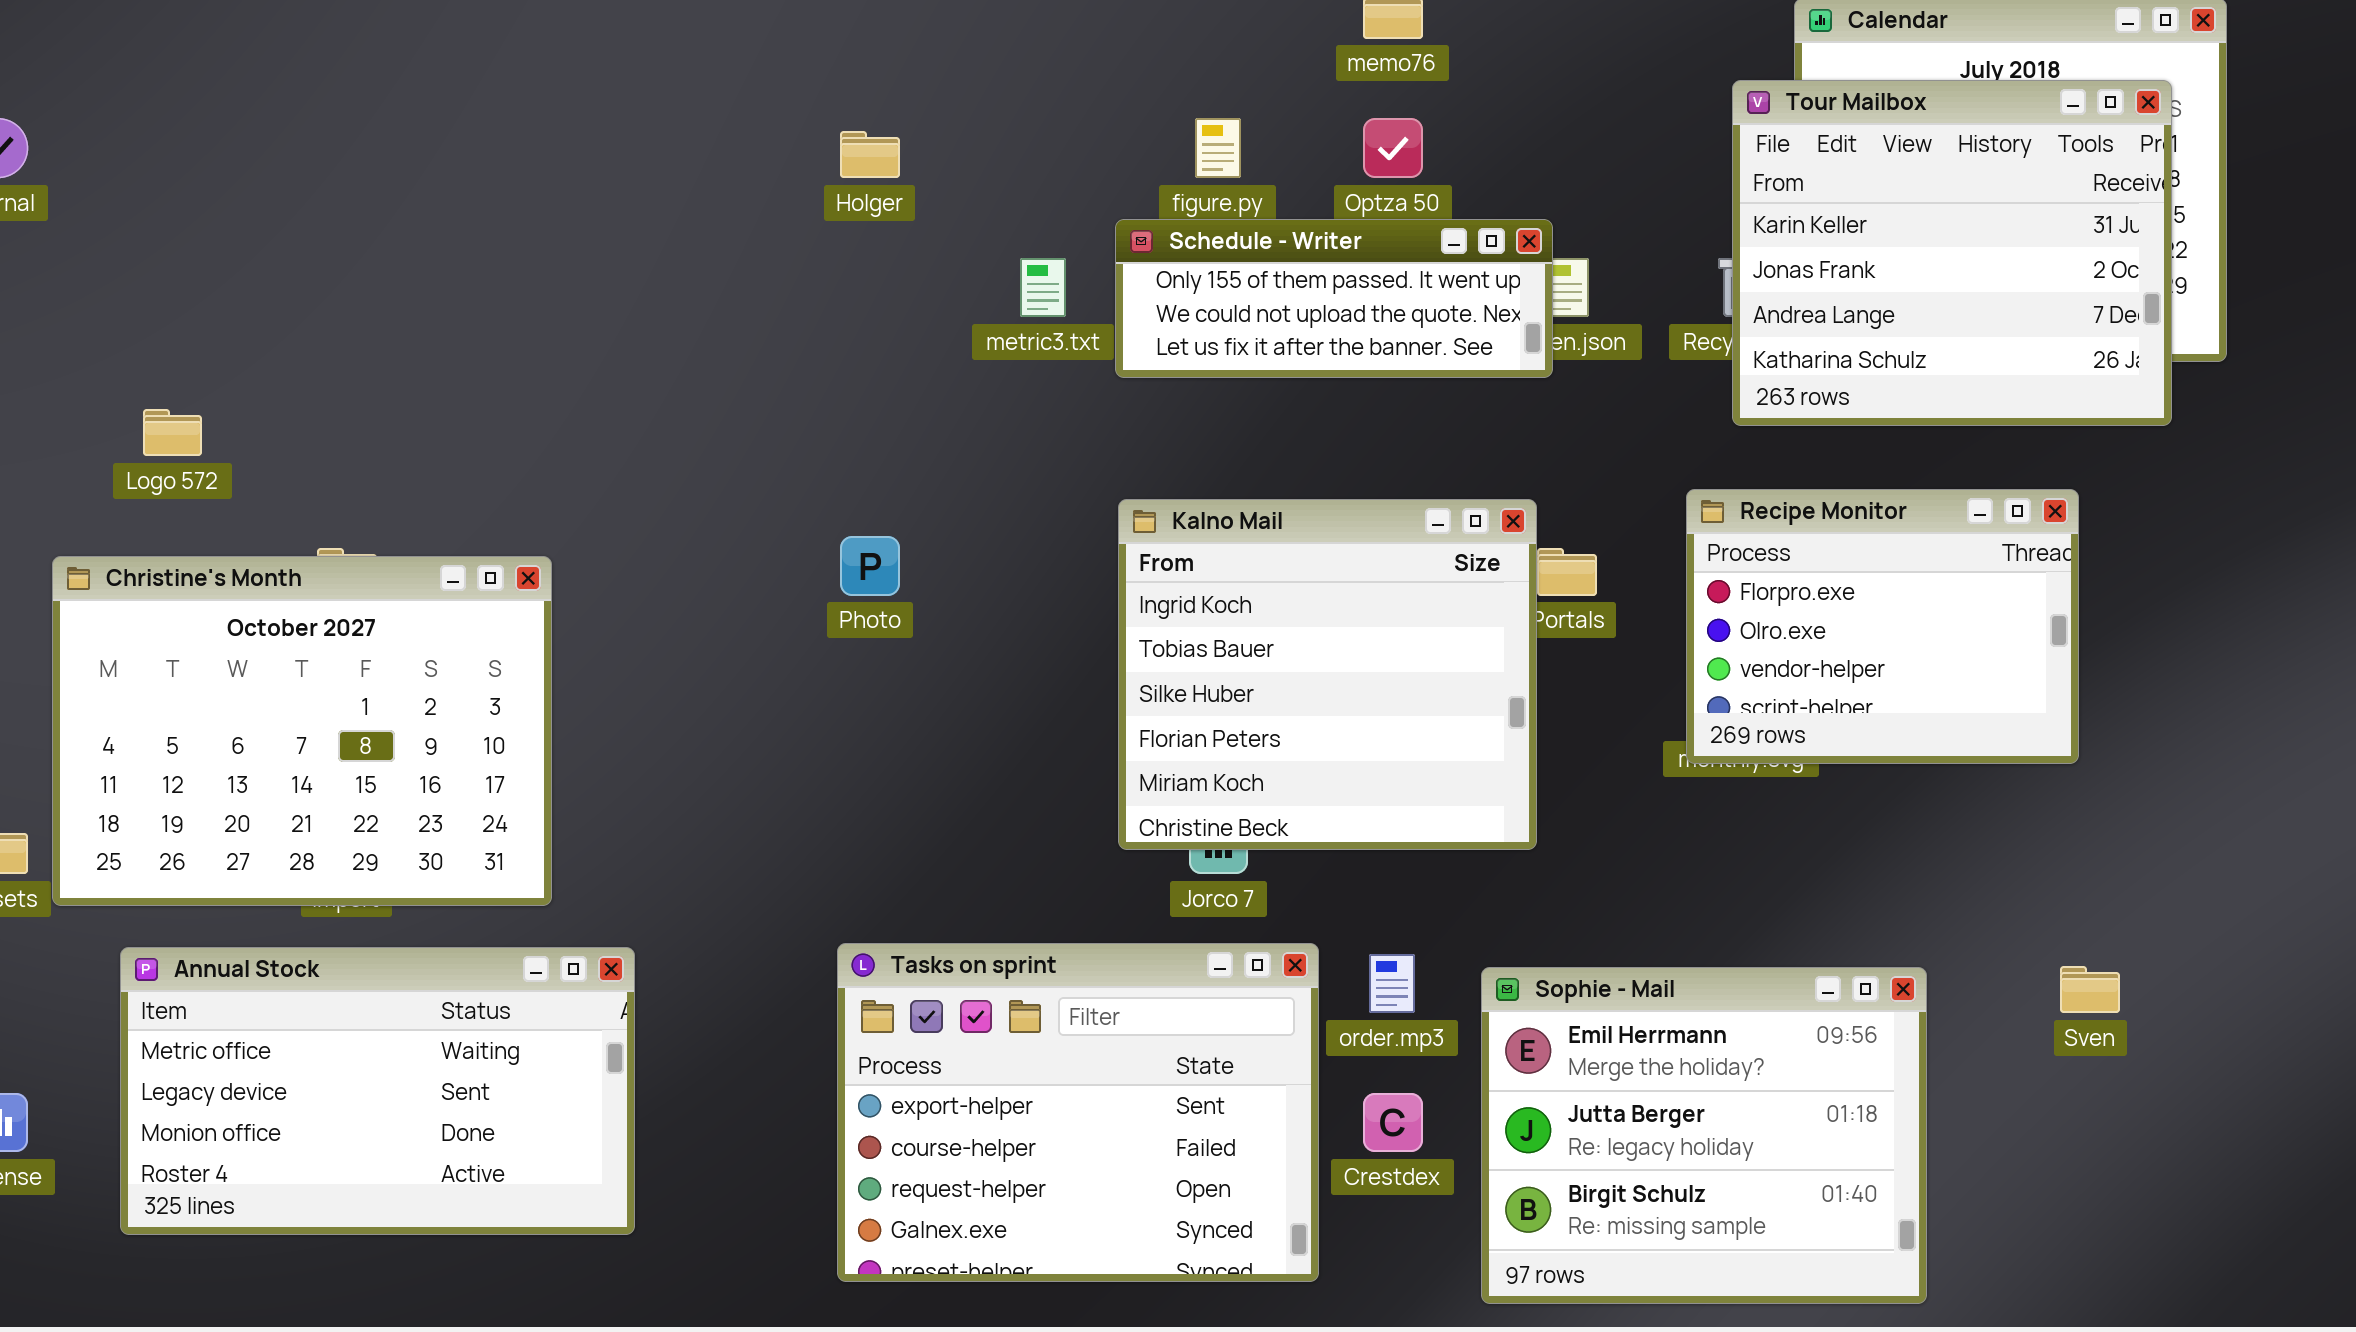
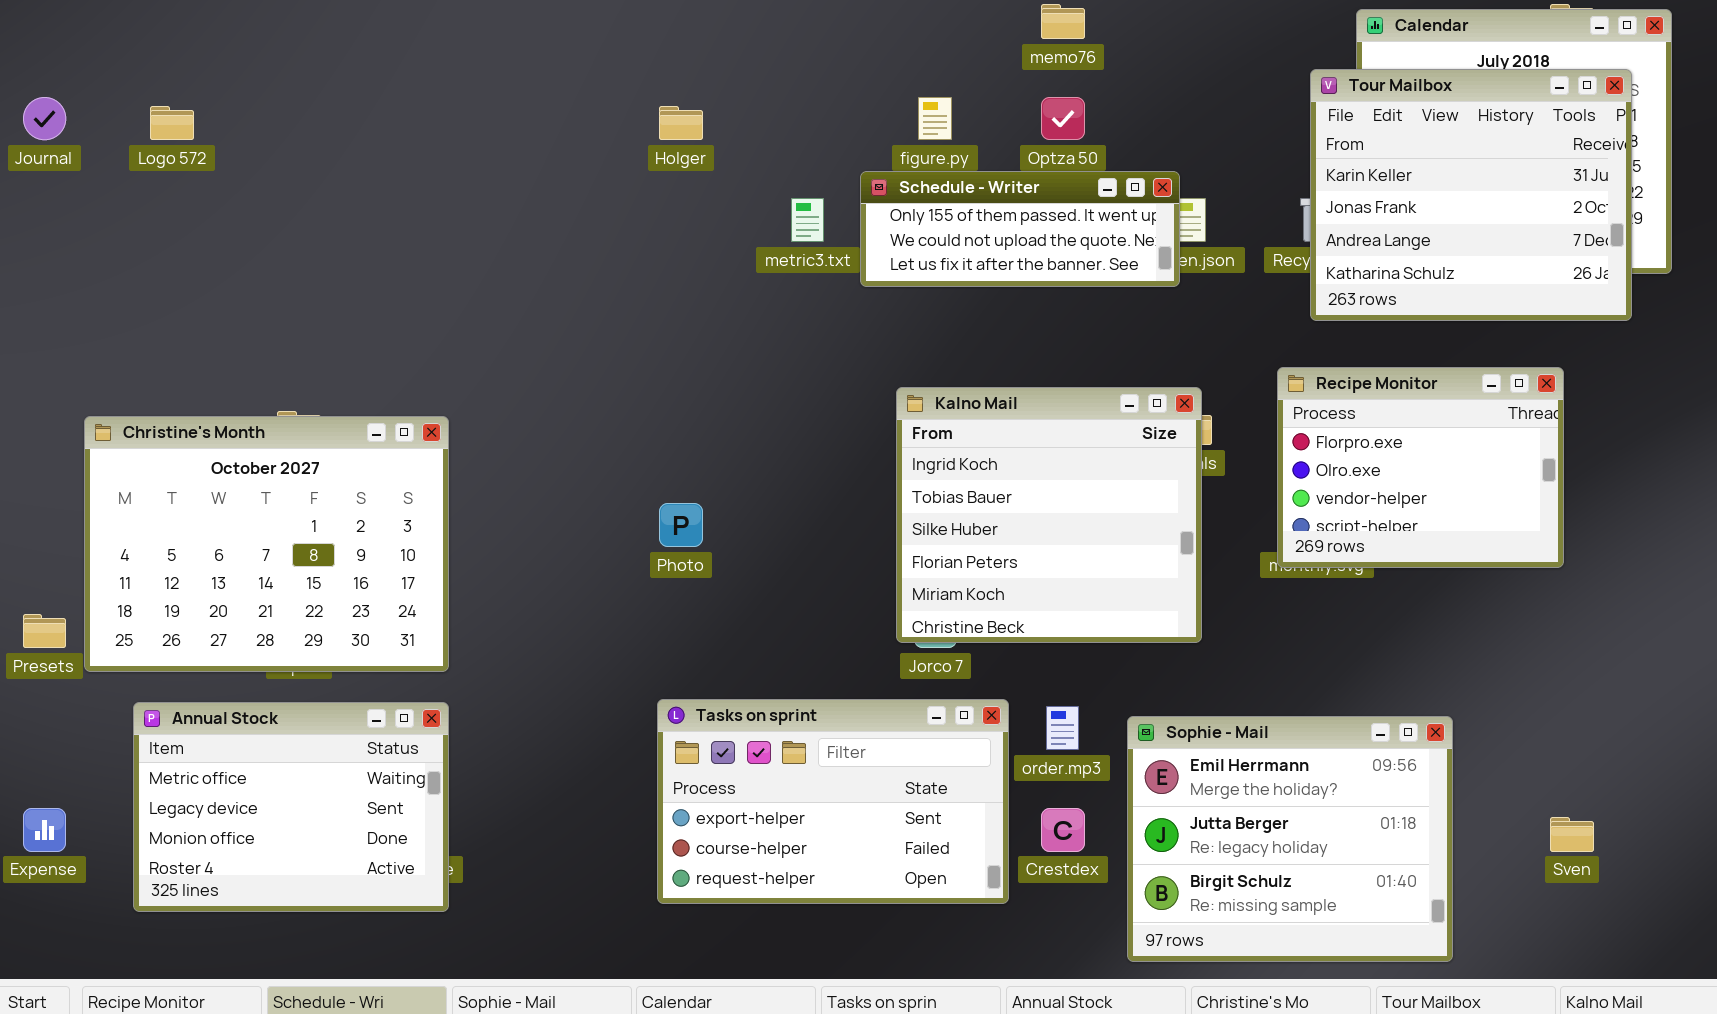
Logo 572: [143,409,202,456] -> [150,106,194,140], moved
Kalno Mail: [1118,499,1537,850] -> [896,387,1202,643], moved
Photo: [840,536,900,596] -> [659,503,703,547], moved
Tasks on sprint: [837,943,1319,1282] -> [657,699,1009,904], resized
Annual Stock: [120,947,635,1235] -> [133,702,449,912], resized
Sven: [2060,966,2120,1013] -> [1550,817,1594,852], moved

